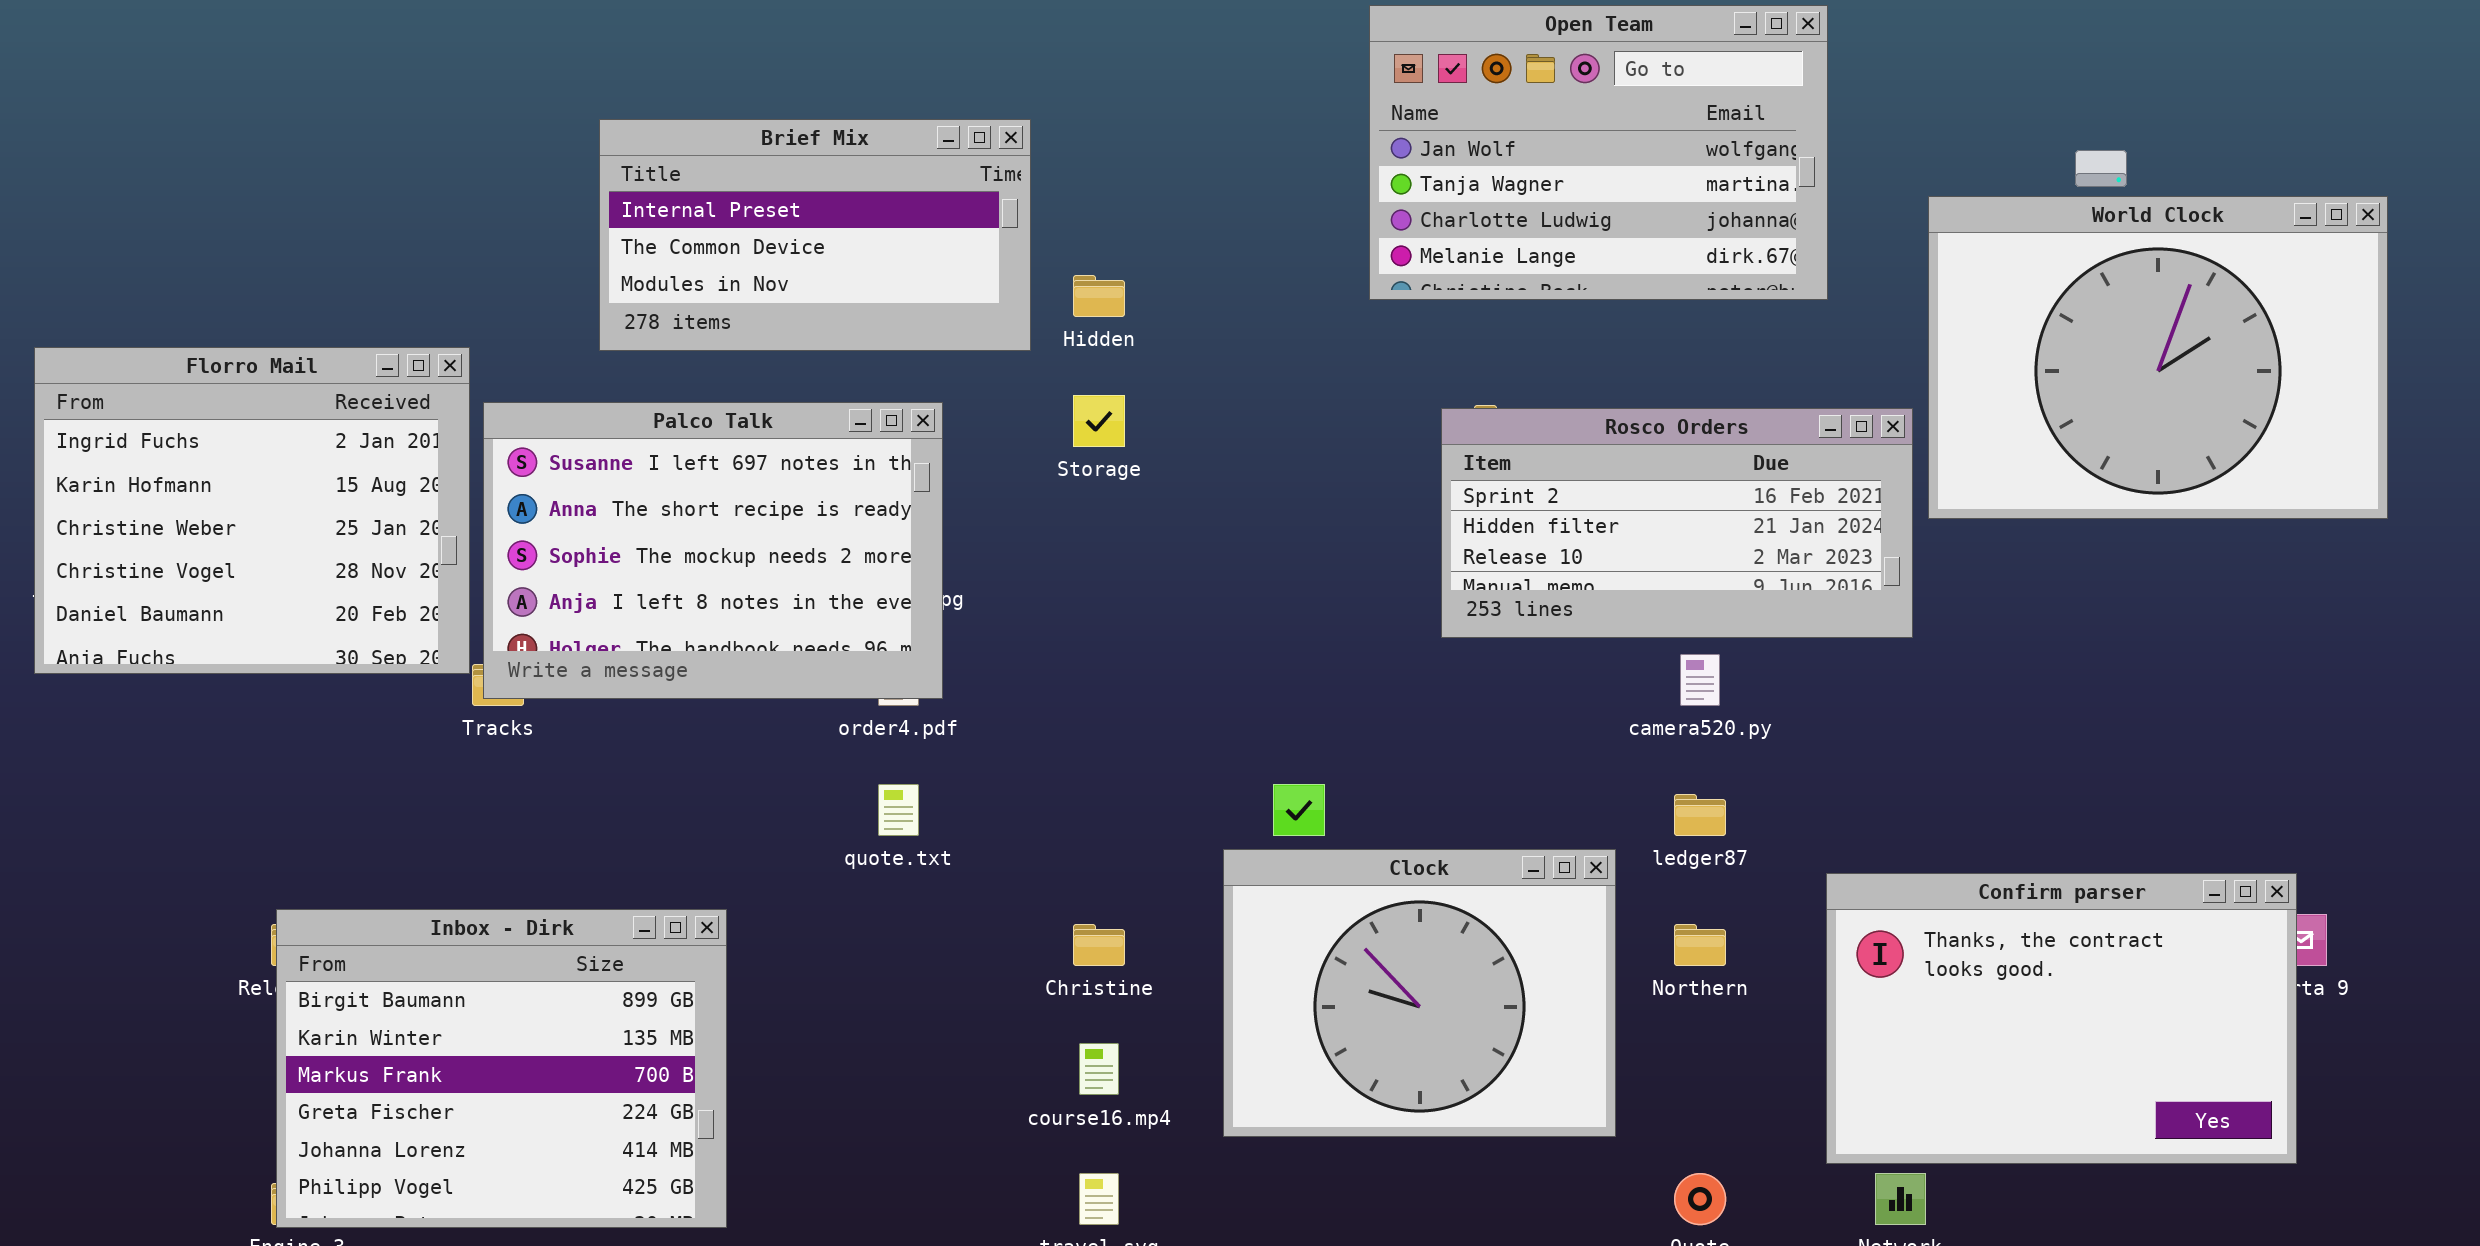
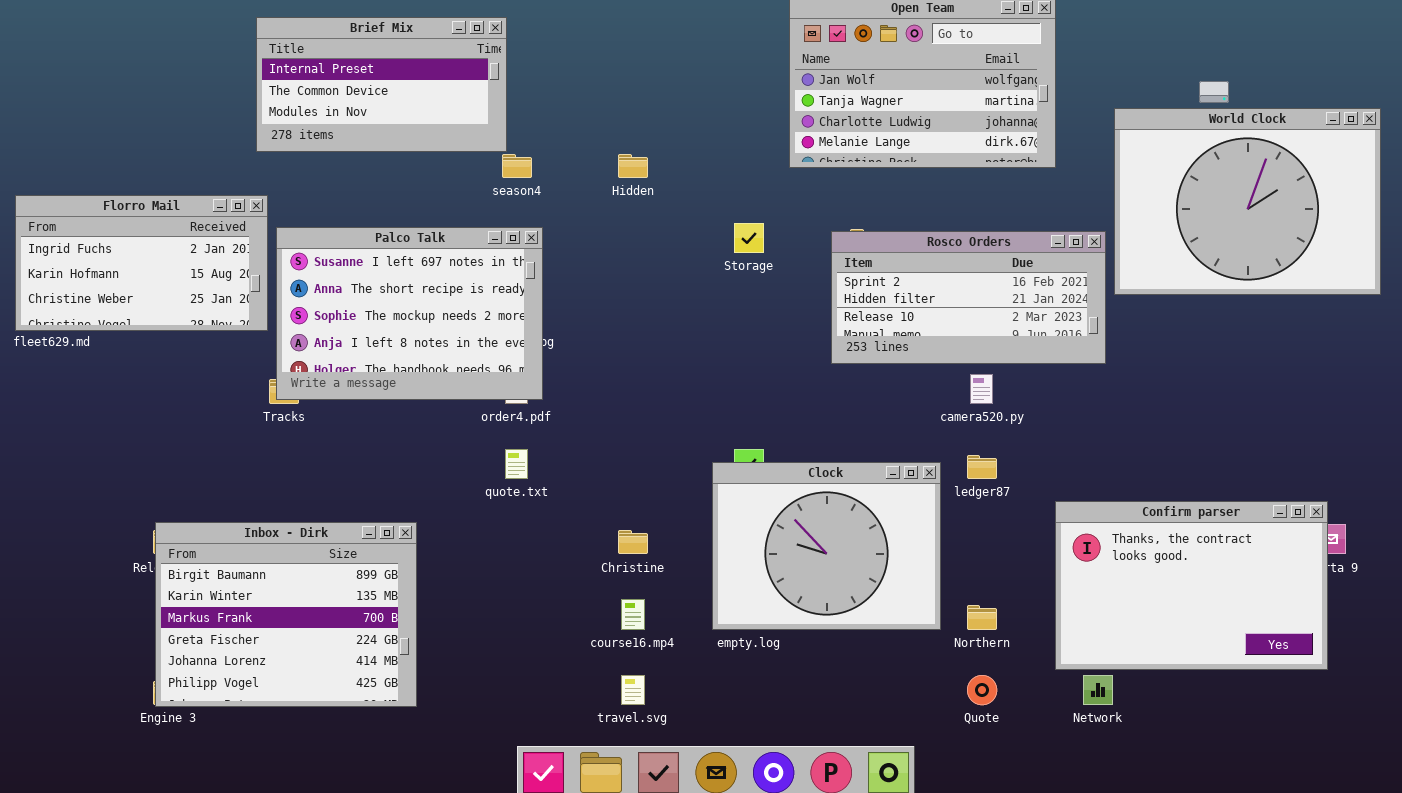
Brief Mix: [599,119,1031,351] -> [256,17,507,152], moved
Florro Mail: [34,347,470,674] -> [15,195,268,331], resized
Storage: [1073,395,1125,447] -> [734,223,764,253], moved
Clock: [1223,849,1616,1137] -> [712,462,941,630], moved
Northern: [1674,924,1726,966] -> [967,605,997,630], moved

